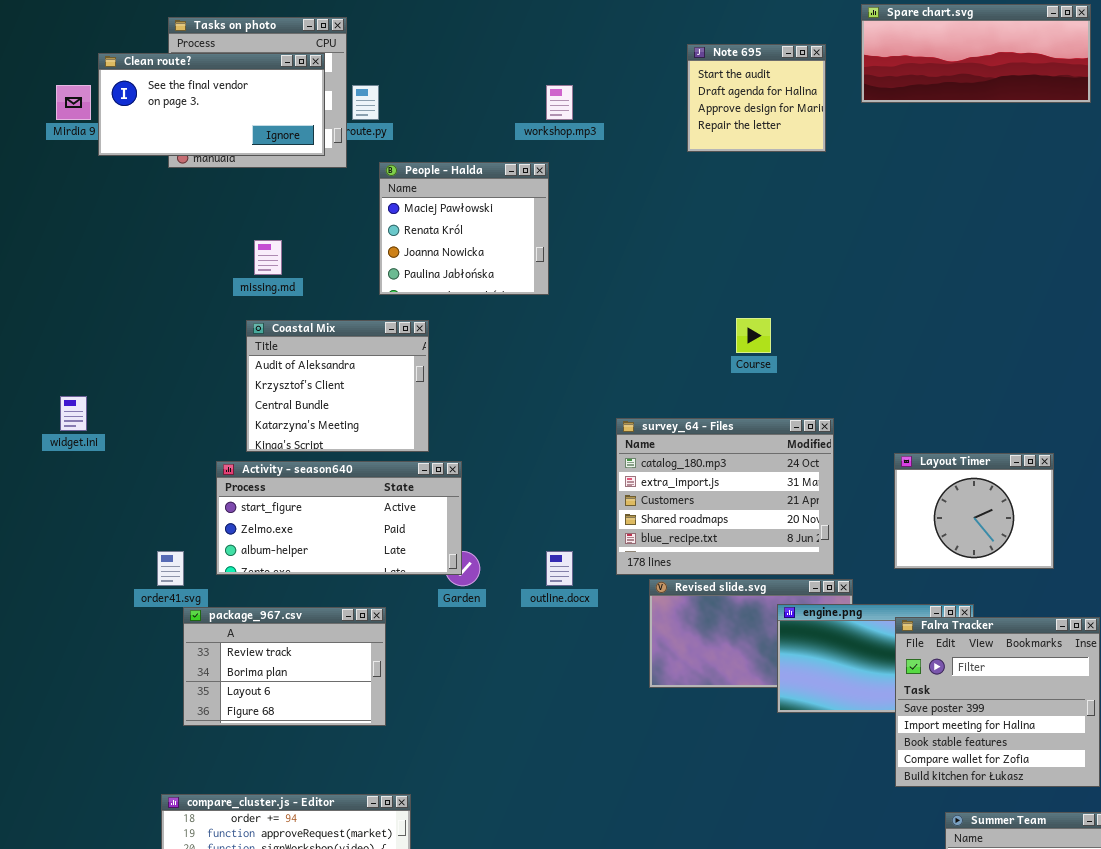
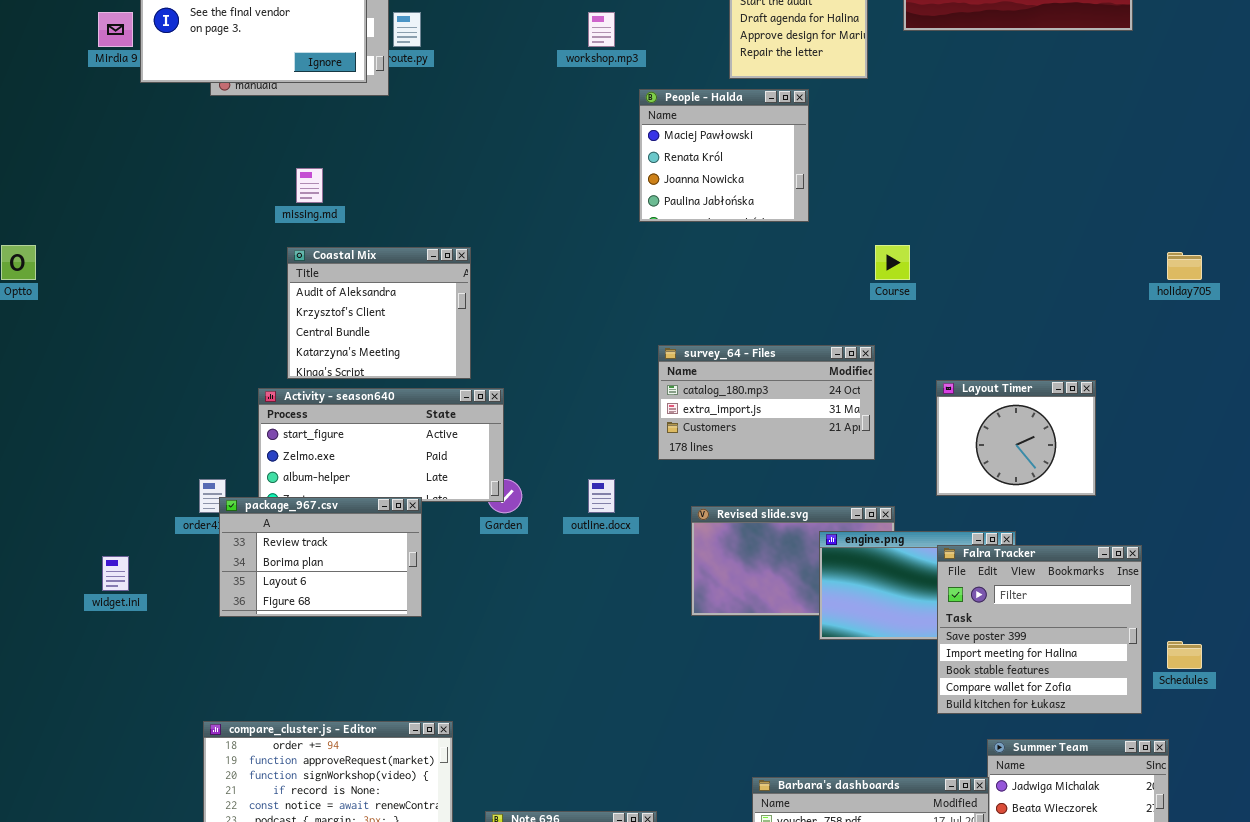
People - Halda: [379,162,549,295] -> [639,89,809,222], moved
Course: [736,318,771,353] -> [875,245,910,280], moved
widget.ini: [60,396,87,431] -> [102,556,129,591], moved
survey_64 - Files: [616,418,834,575] -> [658,345,875,460], resized
package_967.csv: [183,607,386,726] -> [219,497,422,617], moved

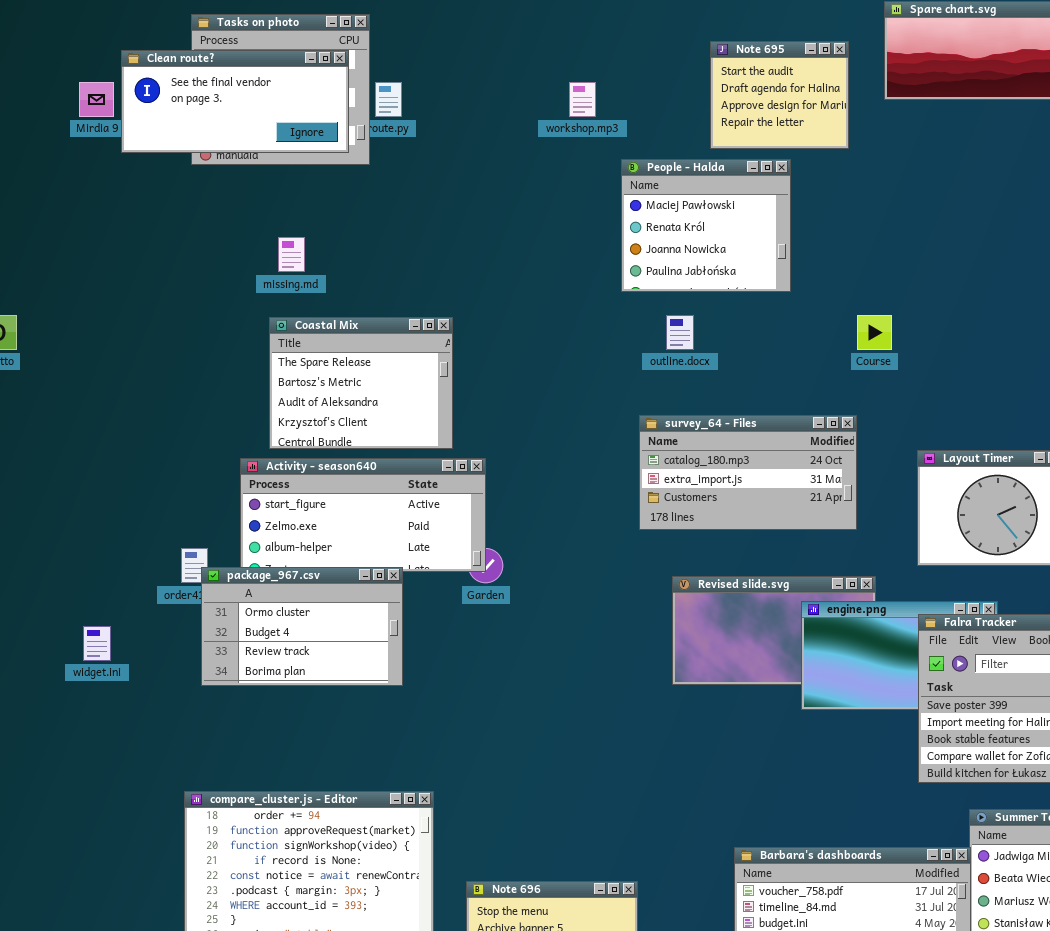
Coastal Mix: [287,247,471,379] -> [269,317,453,449], scrolled up 2 rows
outline.docx: [588,479,615,513] -> [666,315,694,350], moved
package_967.csv: [219,497,422,617] -> [201,567,403,686], scrolled up 2 rows

